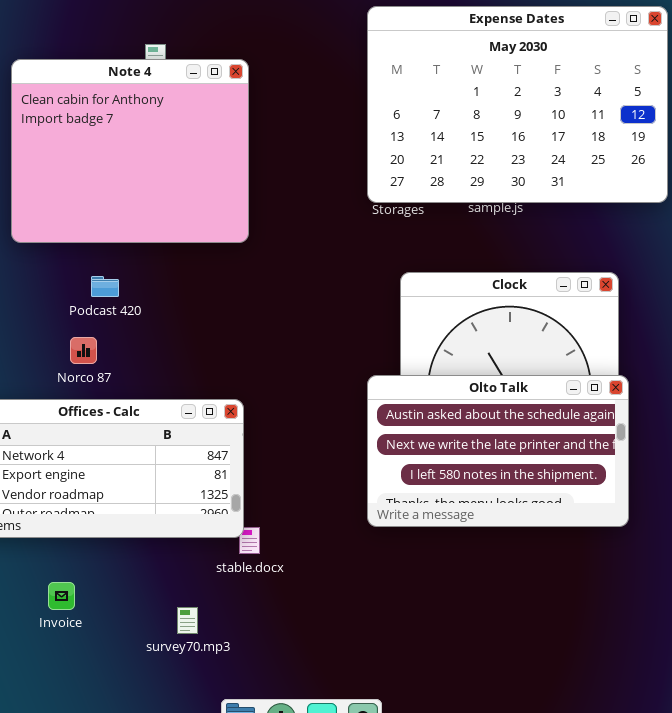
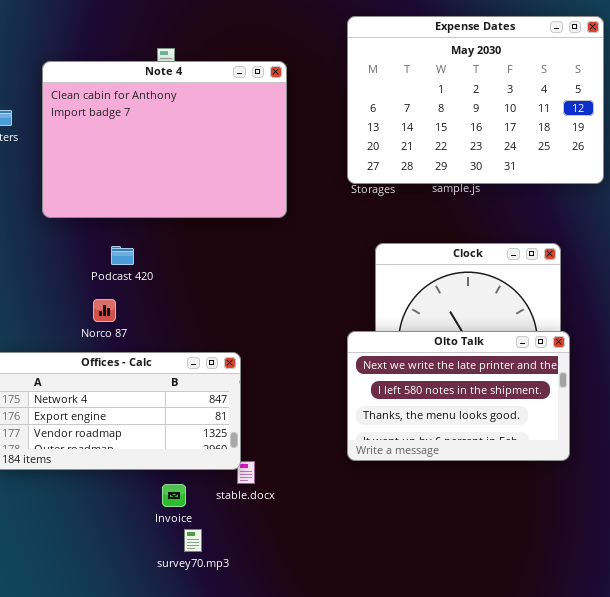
Note 4: [11,59,249,243] -> [42,61,287,218], resized
Olto Talk: [367,375,629,527] -> [347,331,570,461], scrolled down 1 row
Invoice: [48,582,75,610] -> [162,484,186,507], moved

